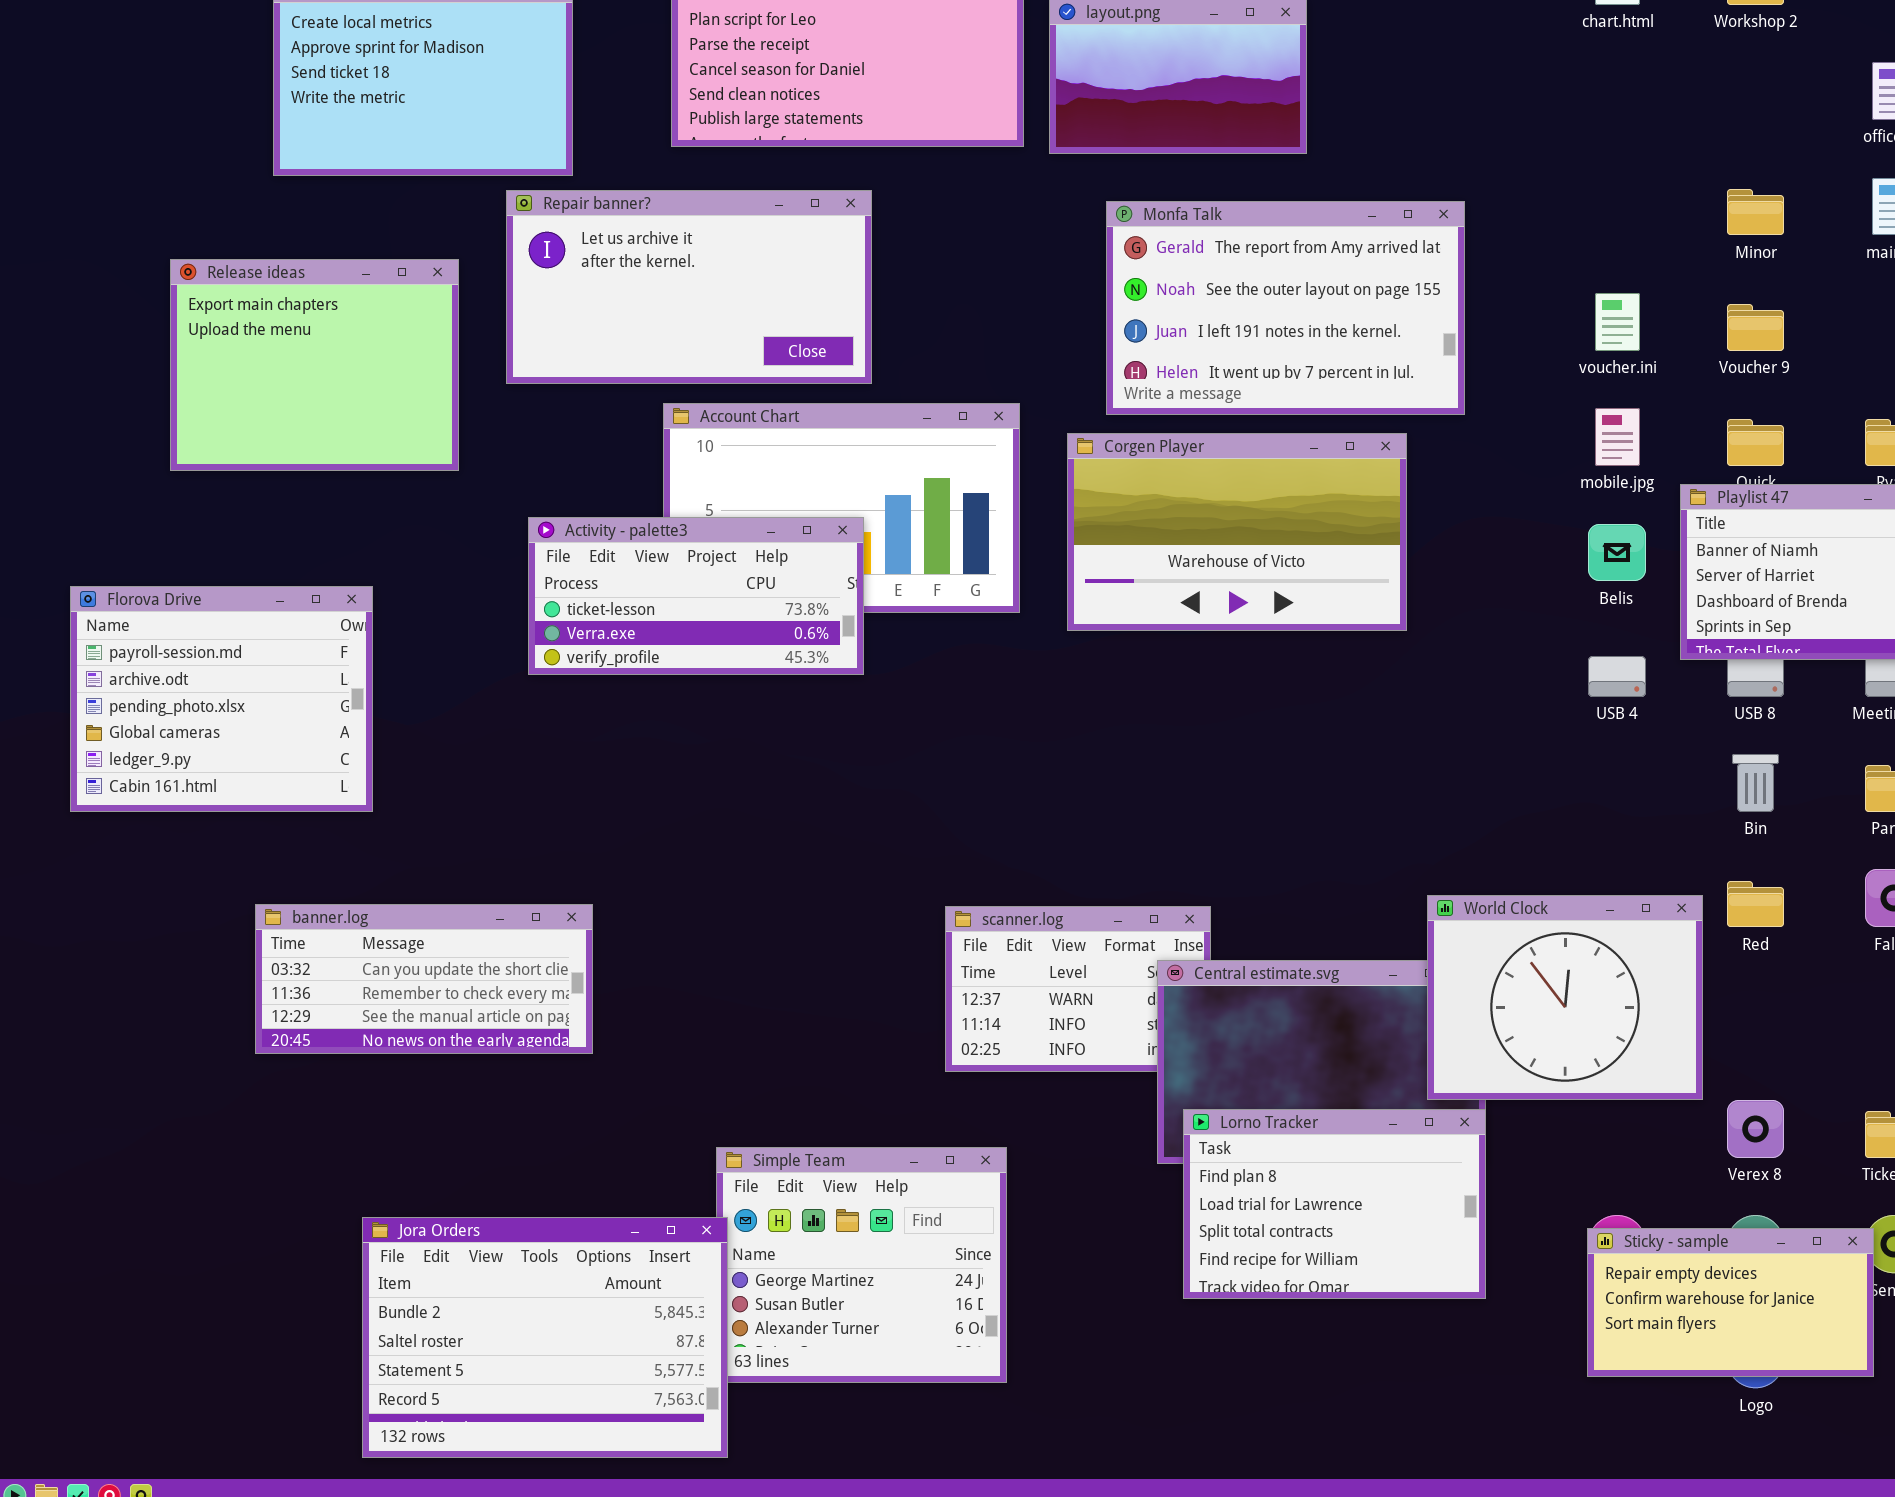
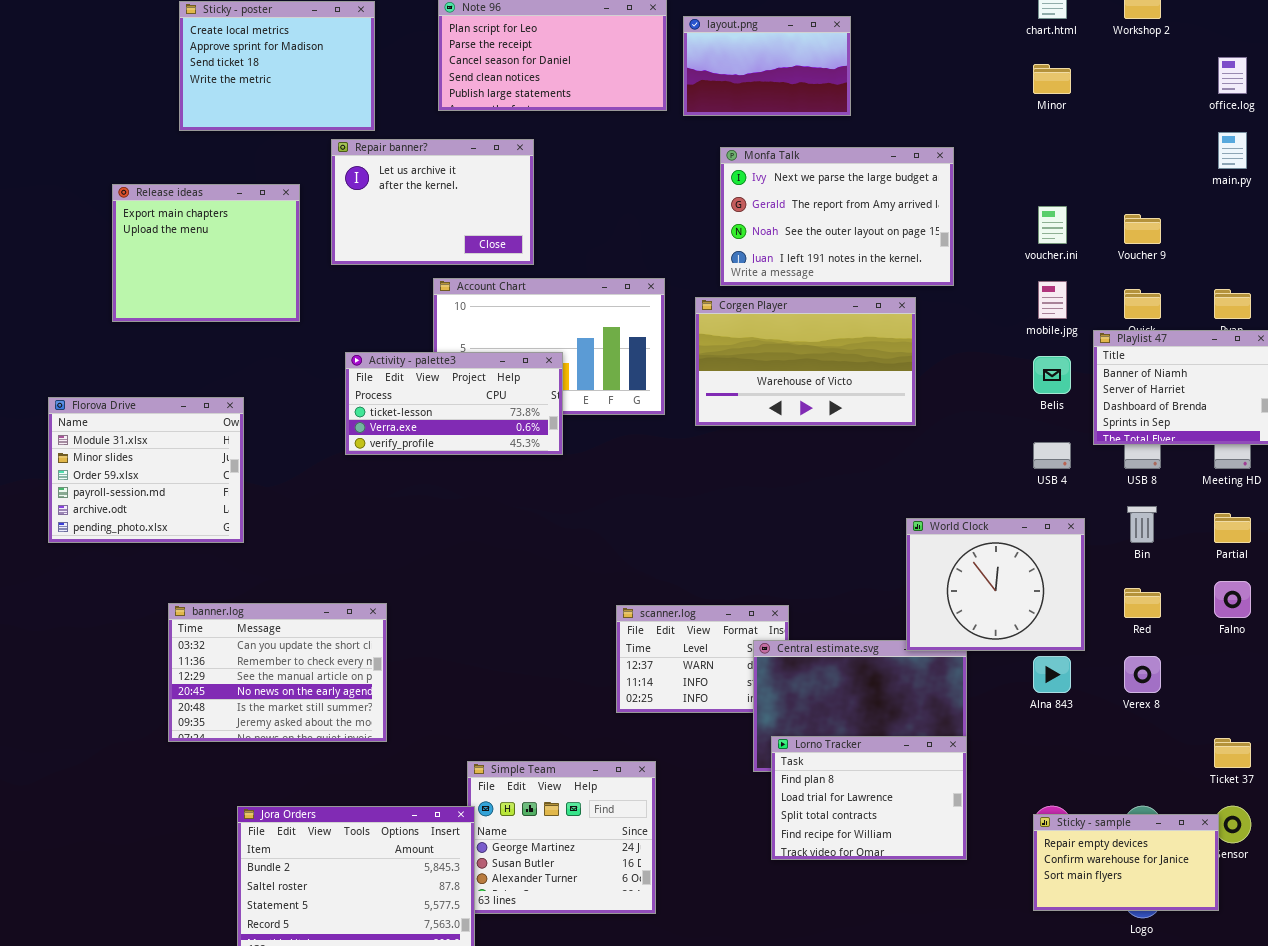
Minor: [1727,189,1784,235] -> [1033,64,1071,94], moved
Repair banner?: [506,190,872,384] -> [331,139,534,265], resized
Monfa Talk: [1106,201,1465,415] -> [720,147,954,286], scrolled up 1 row
Florova Drive: [70,586,373,812] -> [48,397,244,543], scrolled up 3 rows
World Clock: [1427,895,1703,1100] -> [906,518,1085,651], moved
banner.log: [255,904,593,1054] -> [168,603,387,742], resized
Verex 8: [1727,1100,1784,1158] -> [1124,656,1161,693], moved

